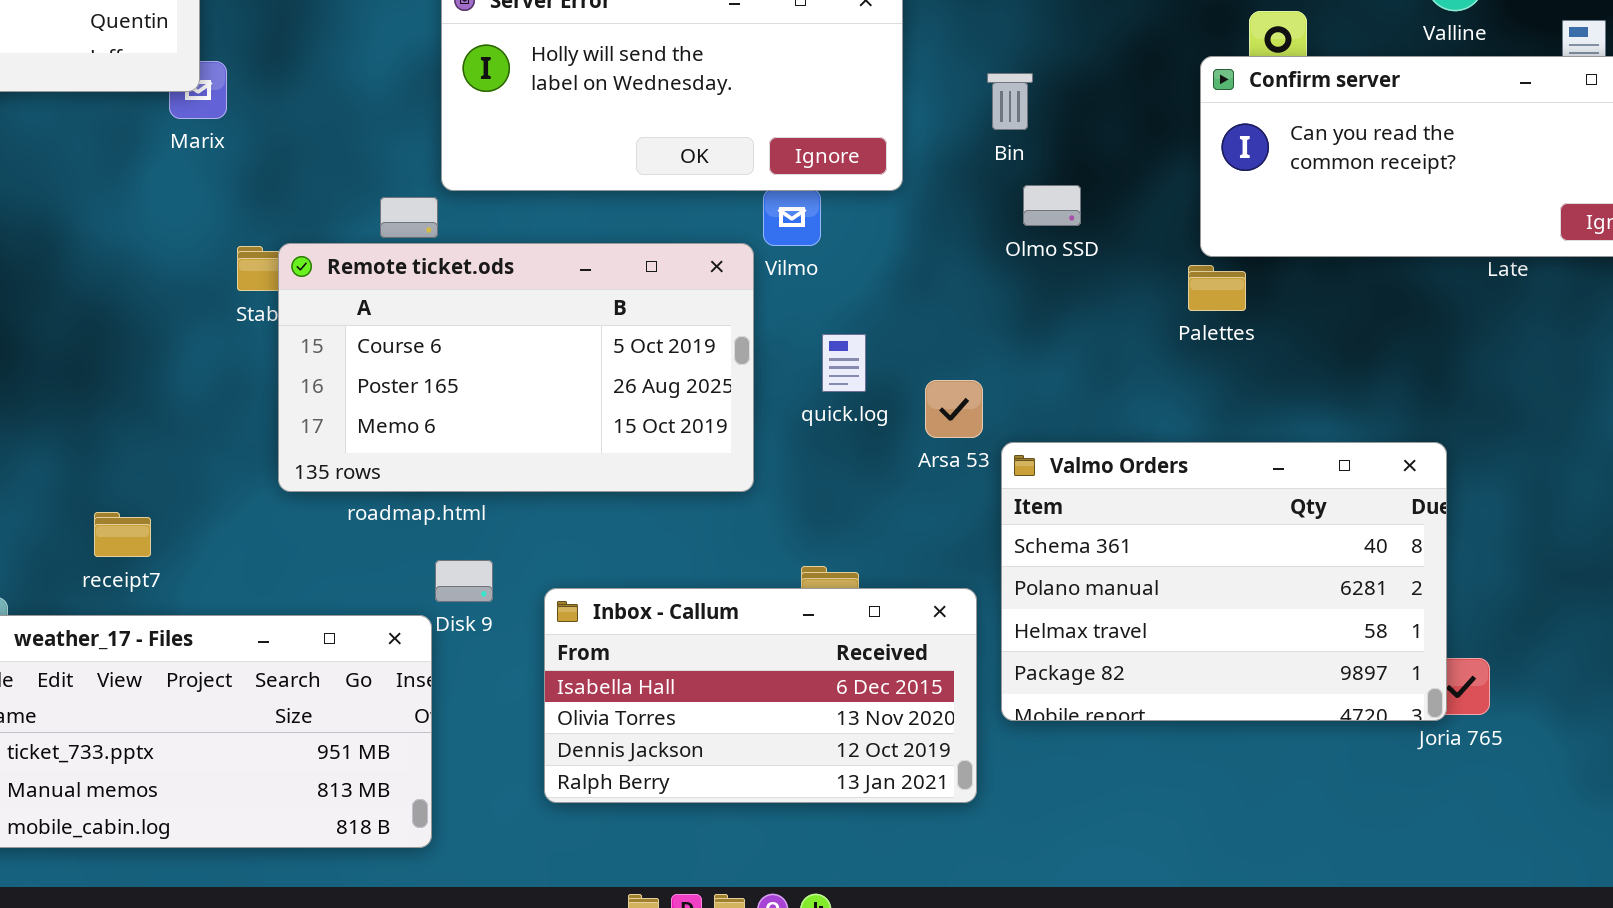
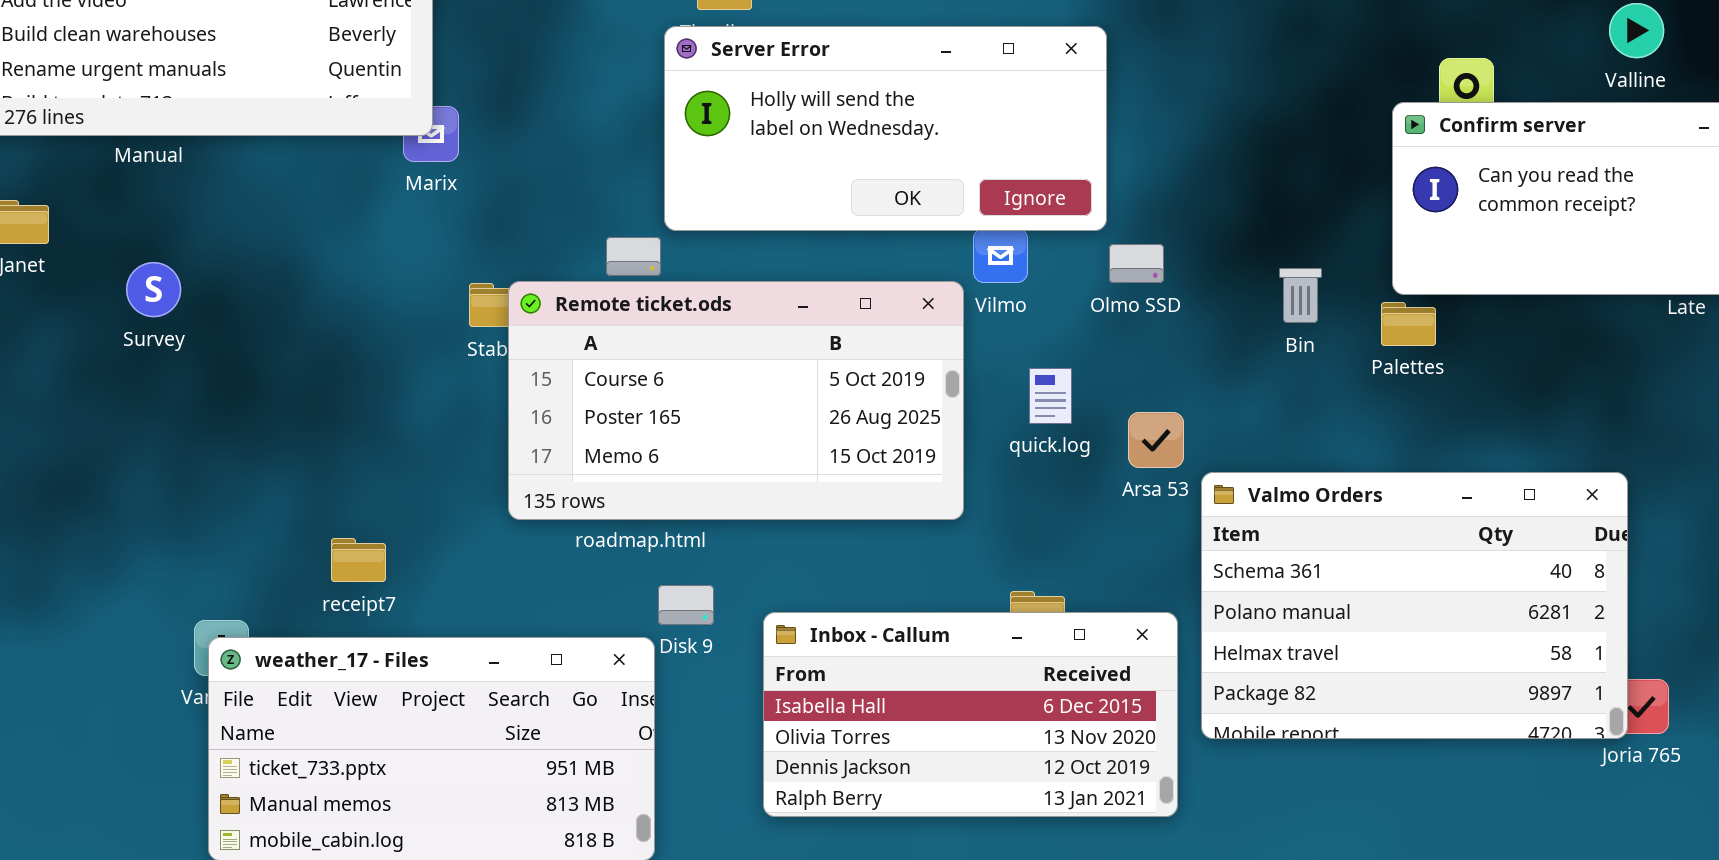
Bin: [987,73,1033,130] -> [1279,268,1322,323], moved
Olmo SSD: [1023,185,1081,226] -> [1109,244,1164,283], moved

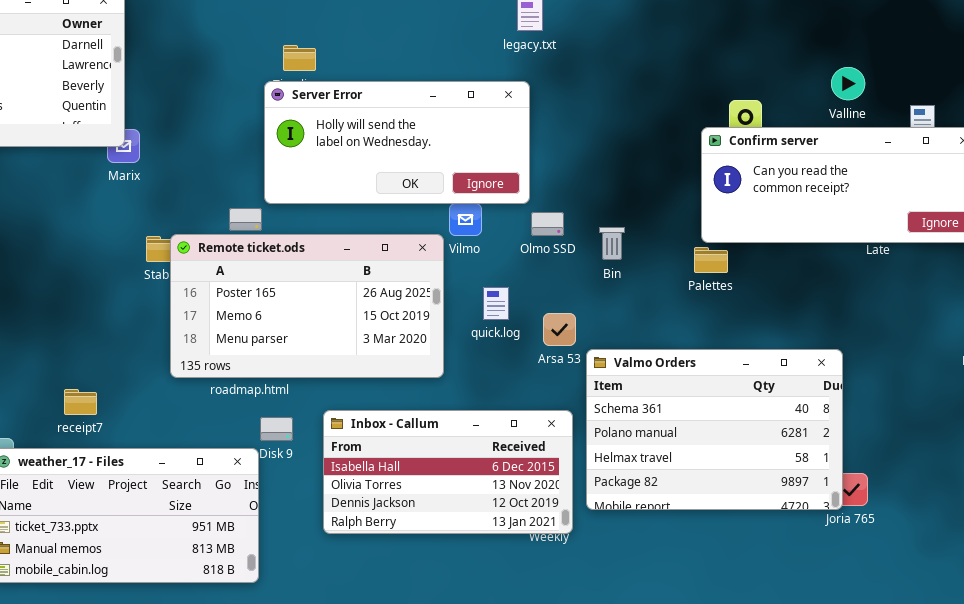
Bin: [1279,268,1322,323] -> [599,227,625,260], moved
Remote ticket.ods: [508,281,964,520] -> [170,234,444,378], scrolled down 1 row
Inbox - Callum: [763,612,1178,817] -> [323,410,573,534], moved

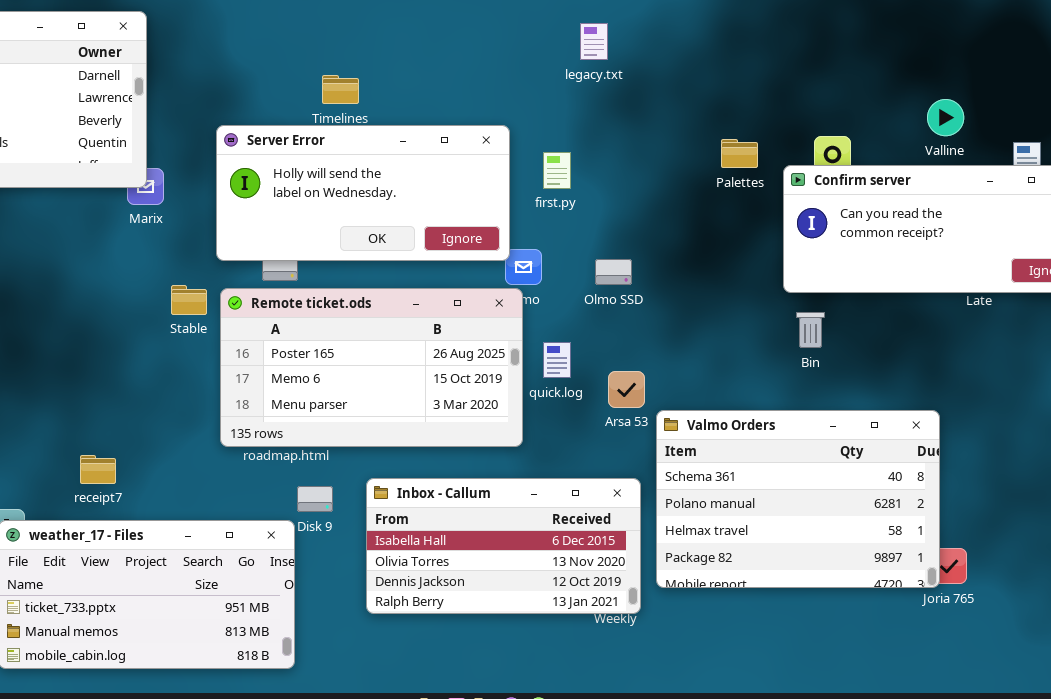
Server Error: [264,81,530,204] -> [216,125,510,261], moved
Bin: [599,227,625,260] -> [796,312,825,348], moved
Remote ticket.ods: [170,234,444,378] -> [220,288,523,447], moved
Palettes: [694,247,728,273] -> [721,139,758,168], moved

